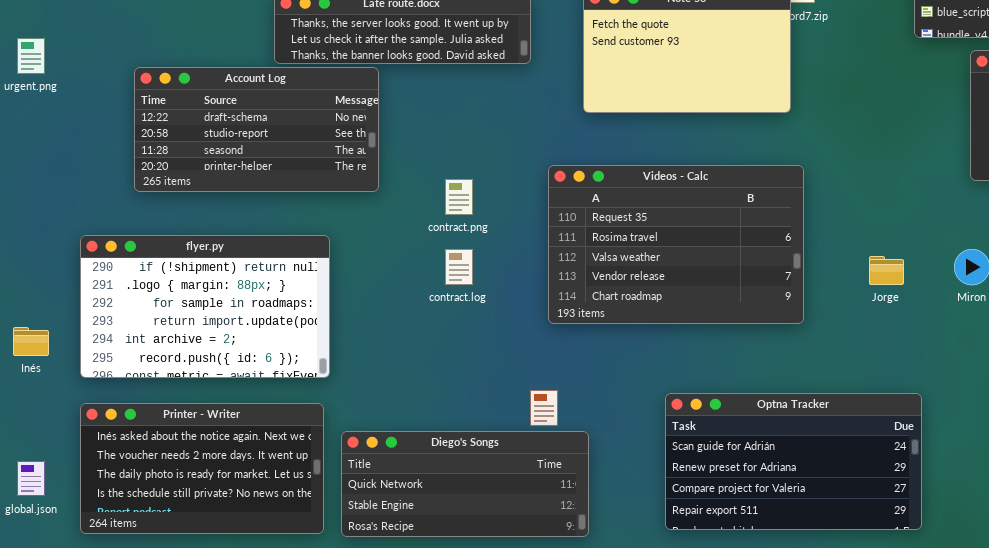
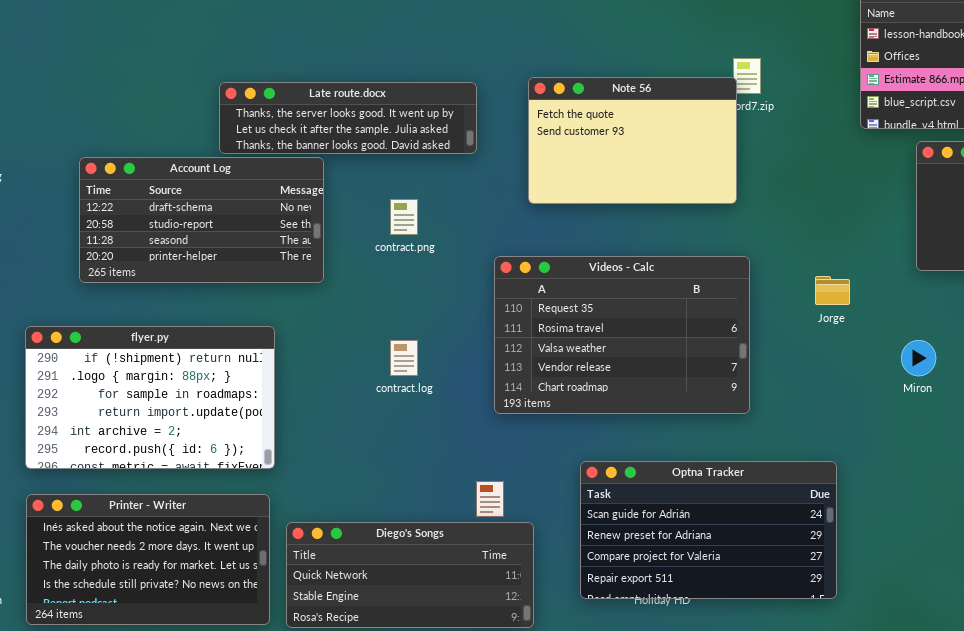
contract.png: [445,179,473,215] -> [390,199,418,235], moved
Jorge: [869,256,904,285] -> [815,276,850,305], moved
Optna Tracker: [665,393,922,530] -> [580,461,837,599], moved

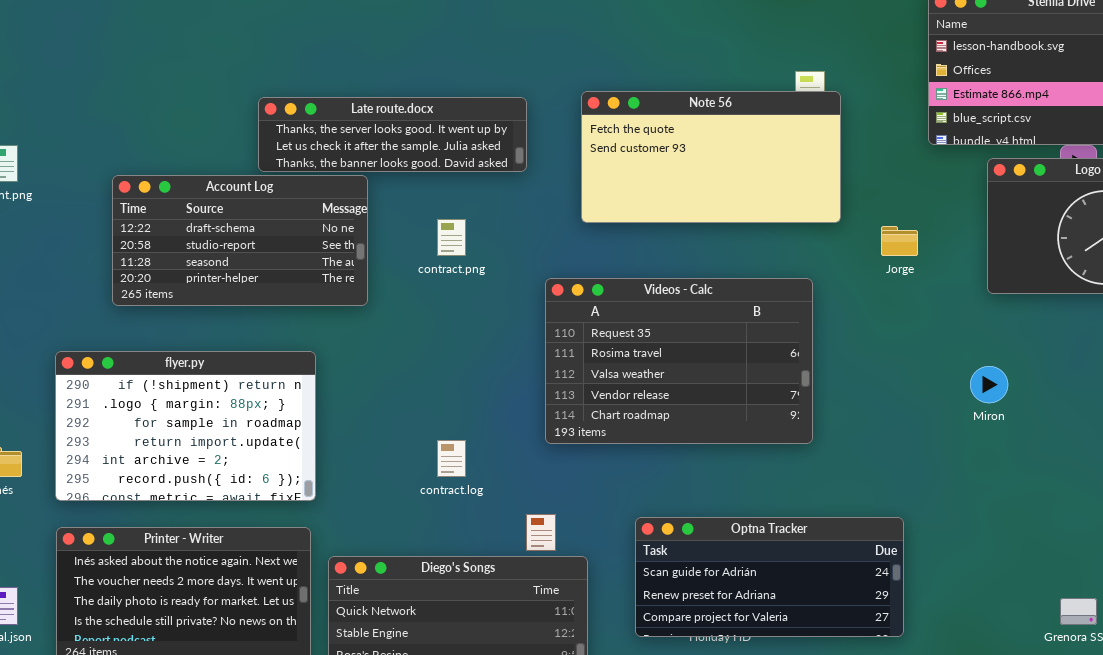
Note 56: [528,77,737,204] -> [581,91,841,223], resized
Jorge: [815,276,850,305] -> [881,226,918,256], moved
contract.log: [390,340,418,376] -> [437,440,466,477], moved
Optna Tracker: [580,461,837,599] -> [635,517,904,637], resized

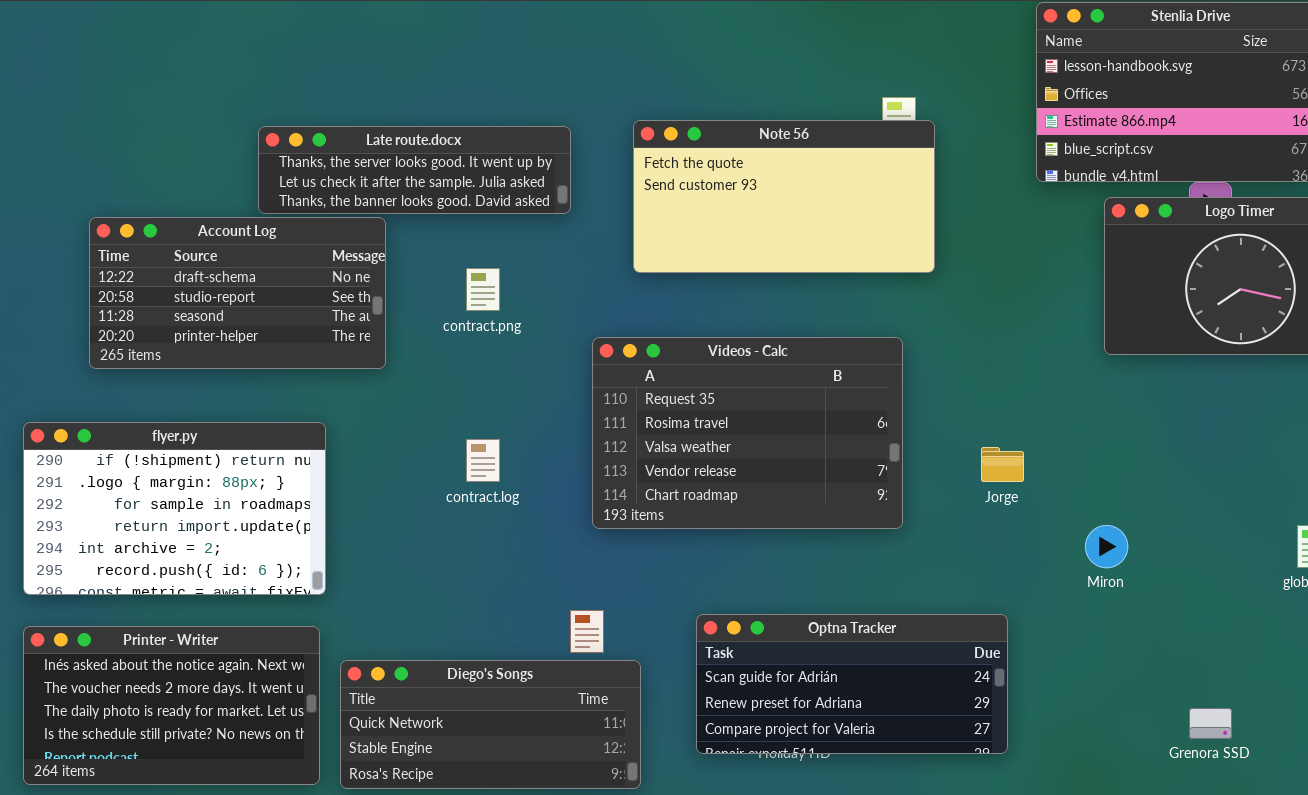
Jorge: [881,226,918,256] -> [981,447,1024,482], moved
Miron: [970,366,1008,403] -> [1085,525,1128,568], moved
contract.log: [437,440,466,477] -> [466,439,500,482], moved

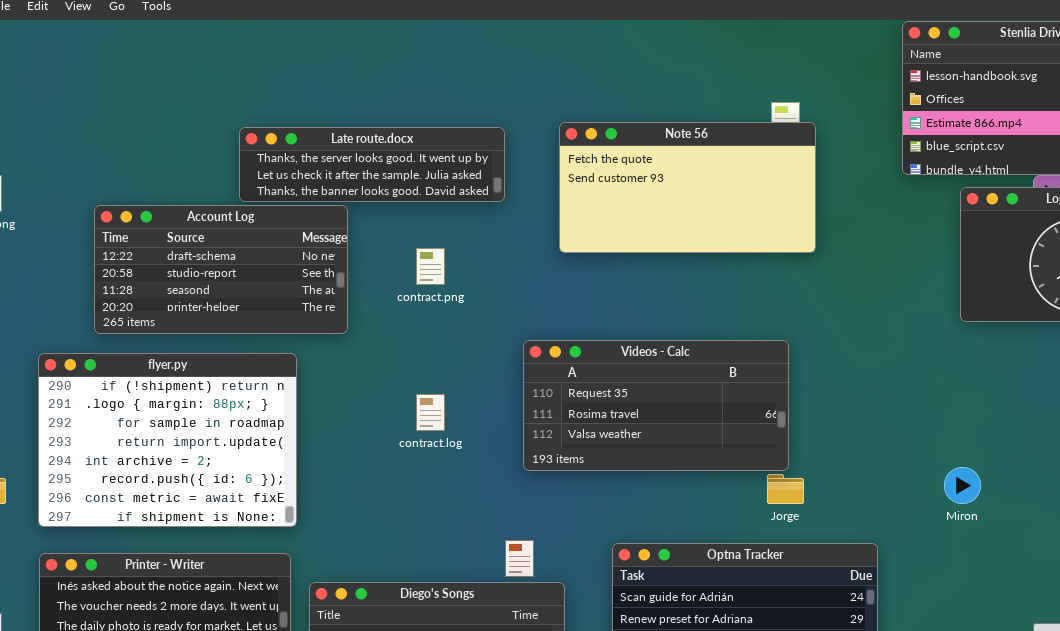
Videos - Calc: [592,337,903,529] -> [523,340,789,471], resized
flyer.py: [23,422,326,595] -> [38,353,297,527], resized
Jorge: [981,447,1024,482] -> [767,474,804,504], moved

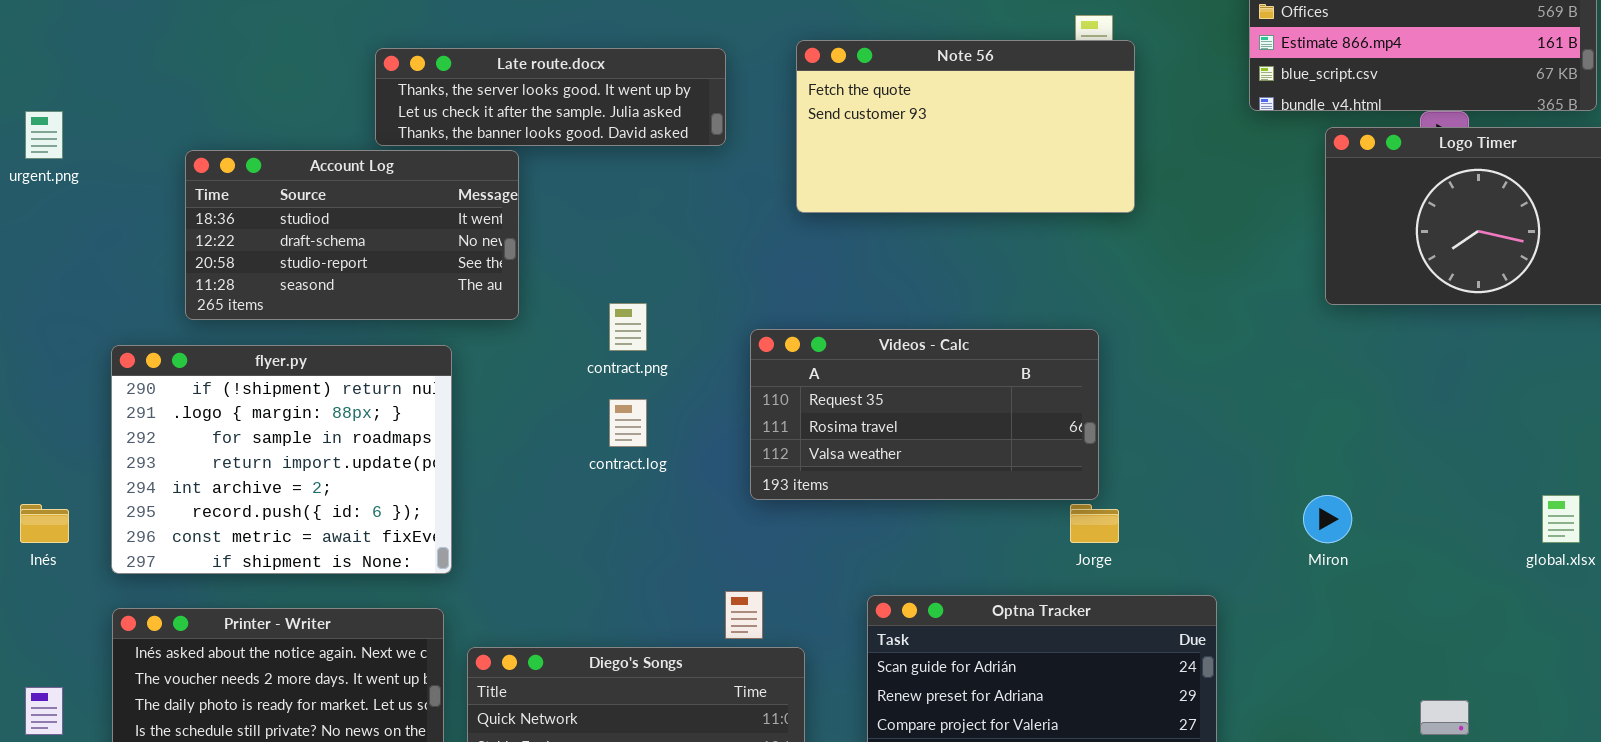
Account Log: [94,205,348,334] -> [185,150,519,320], scrolled up 1 row
contract.png: [416,248,445,285] -> [609,303,647,351], moved

